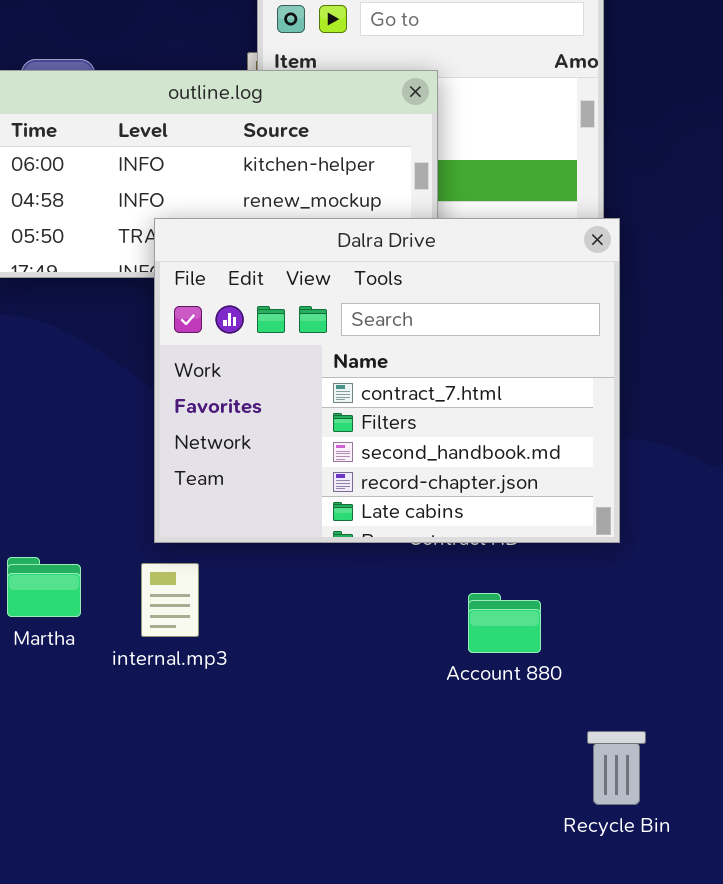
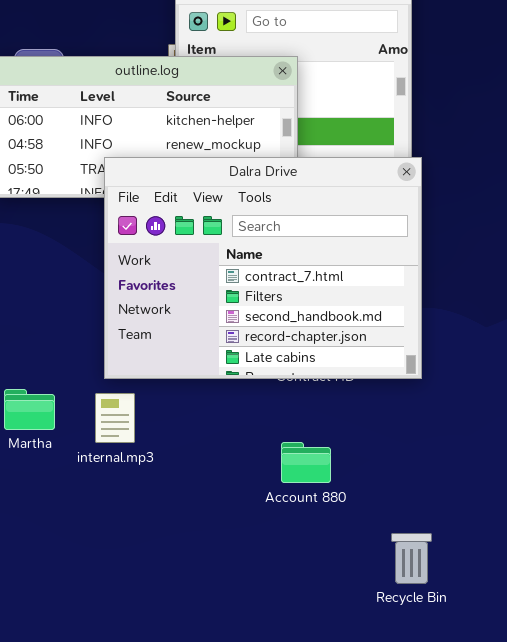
Account 880: [468,593,541,653] -> [281,442,331,483], moved
Recycle Bin: [587,731,646,805] -> [391,533,432,584], moved

